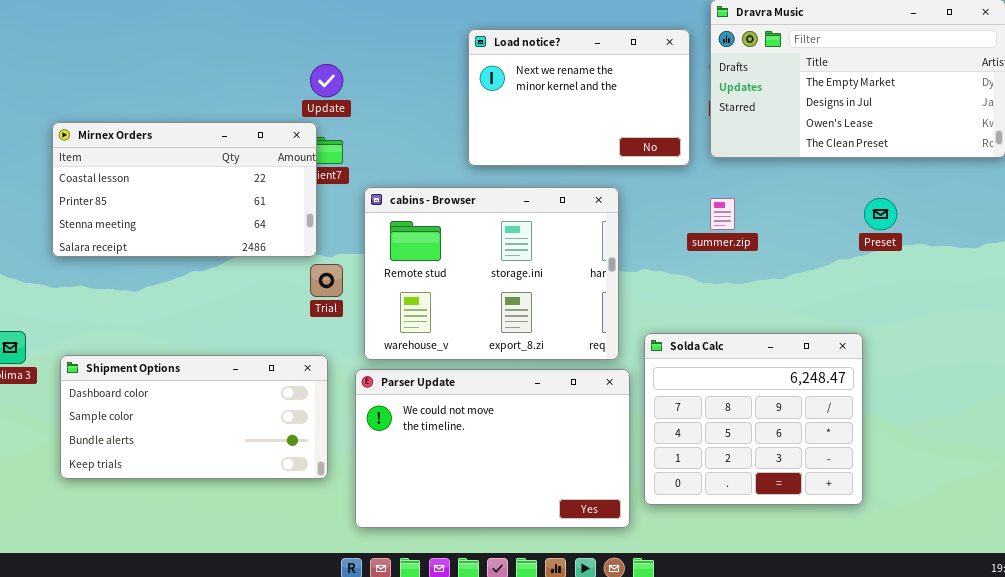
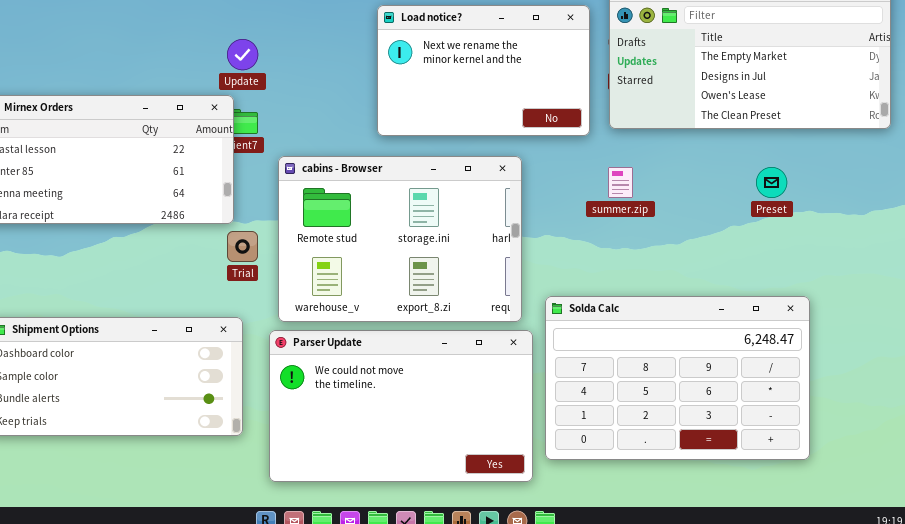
Solda Calc: [644,333,863,505] -> [545,296,810,460], resized

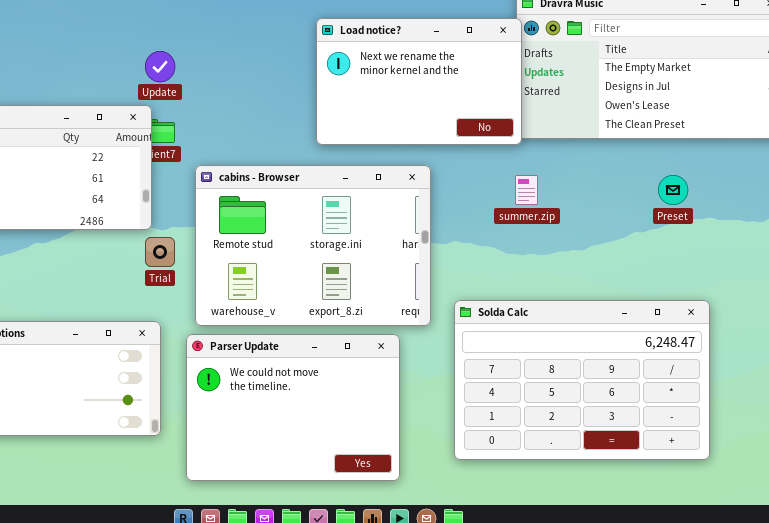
Load notice?: [377,5,590,136] -> [316,18,522,145], moved
Parser Update: [269,330,533,482] -> [186,334,400,481], resized

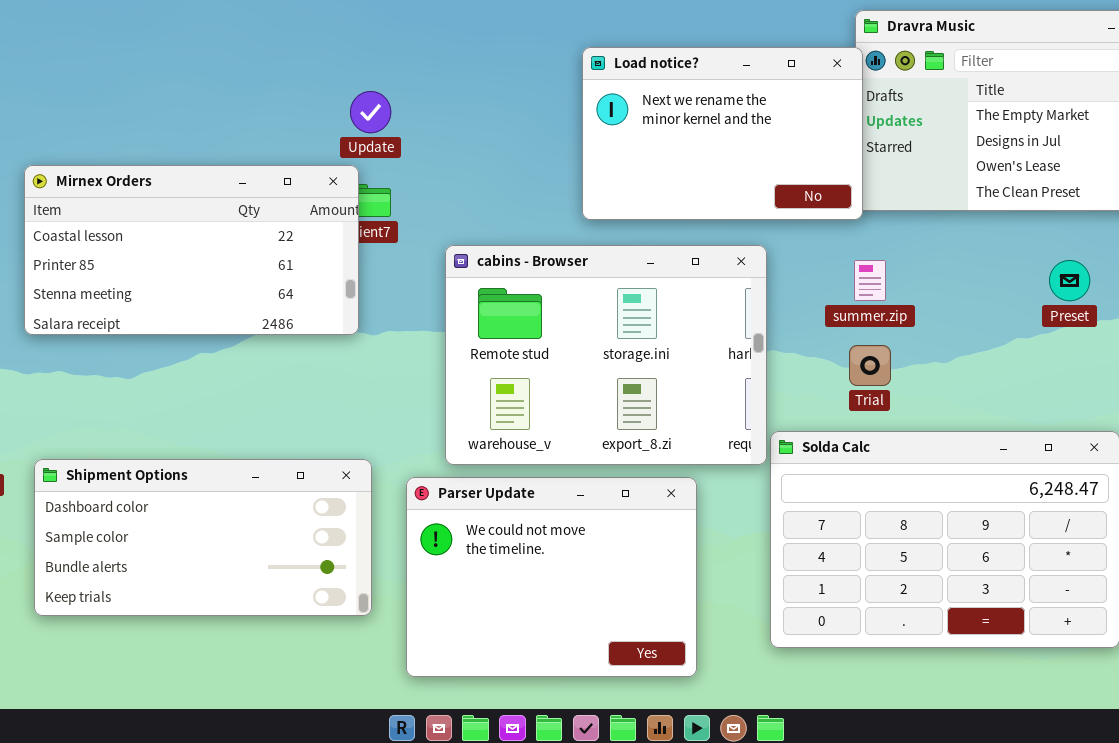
cabins - Browser: [195,165,431,326] -> [445,245,767,465], moved
Trial: [145,237,175,267] -> [849,345,891,386], moved

